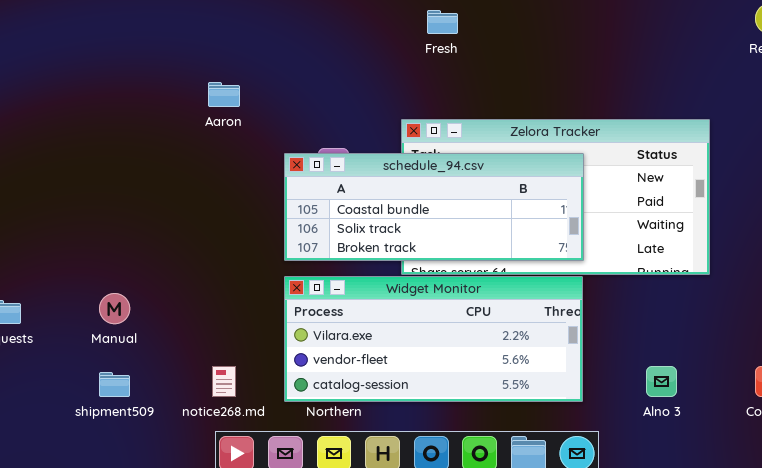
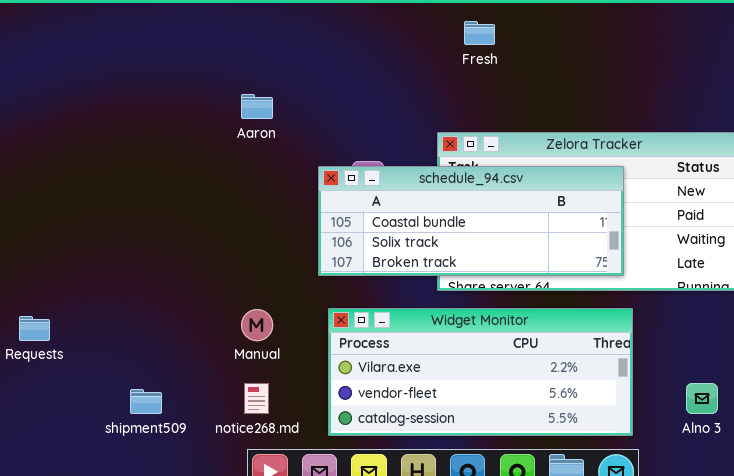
Widget Monitor: [284,276,583,402] -> [328,308,633,436], moved
Manual: [99,293,130,324] -> [241,309,273,341], moved

